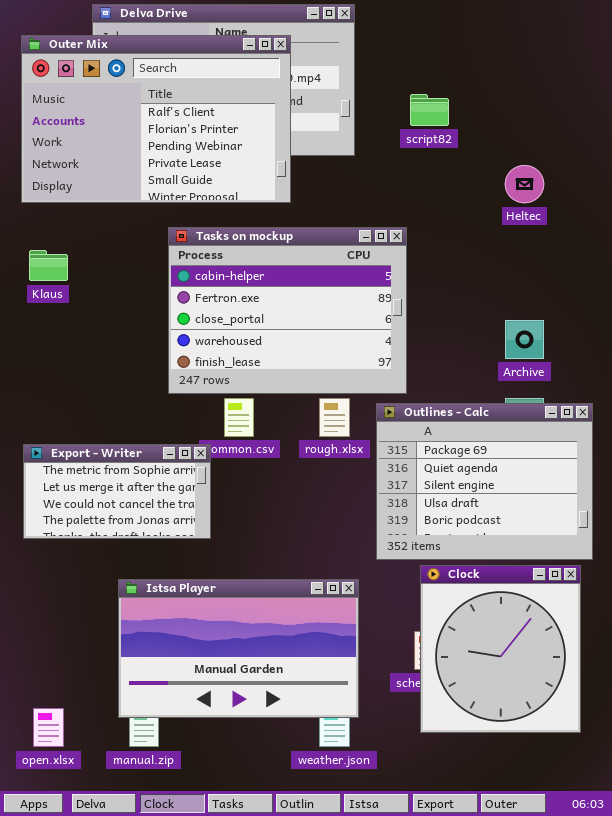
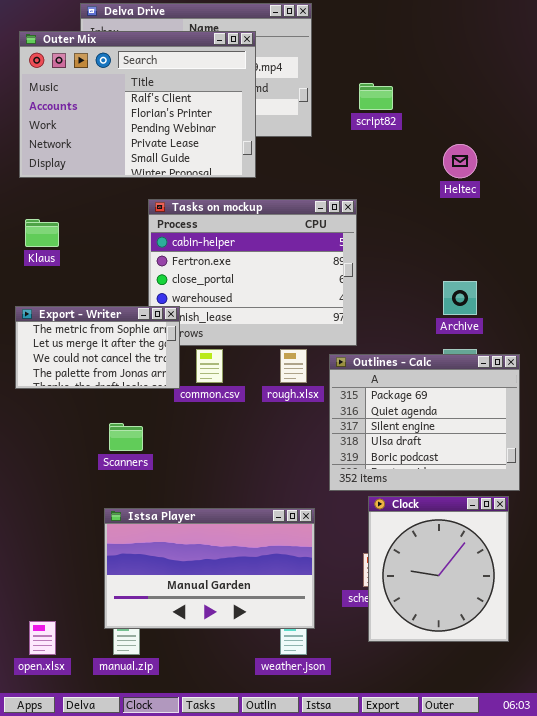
Export - Writer: [23,444,211,539] -> [15,306,180,389], moved

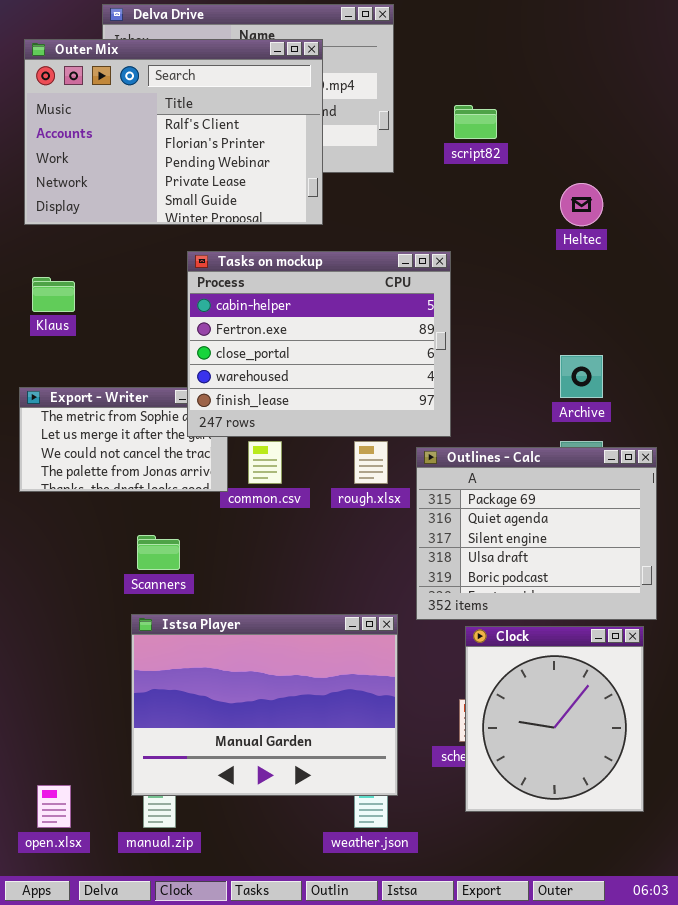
Tasks on mockup: [148,199,357,346] -> [187,251,451,437], raised
Istsa Player: [104,508,315,629] -> [131,614,398,796], resized

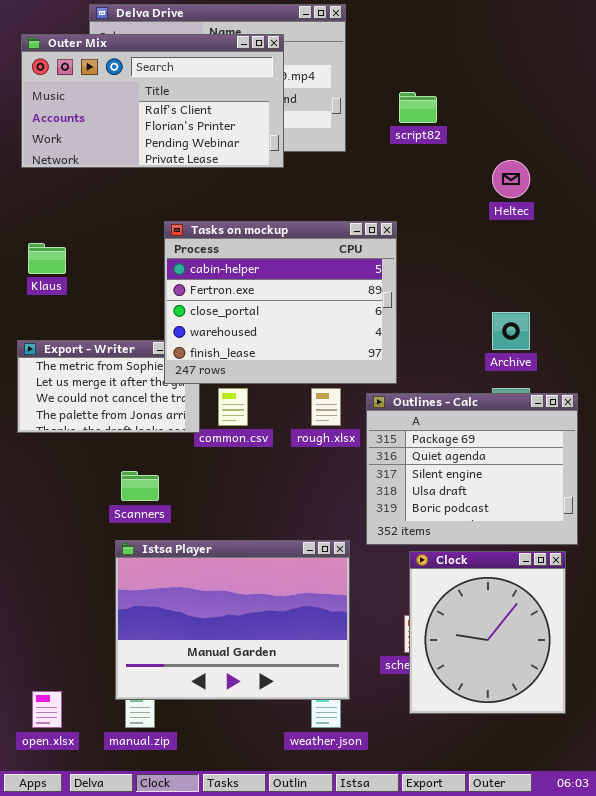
Outer Mix: [24,39,323,225] -> [21,34,284,168], resized

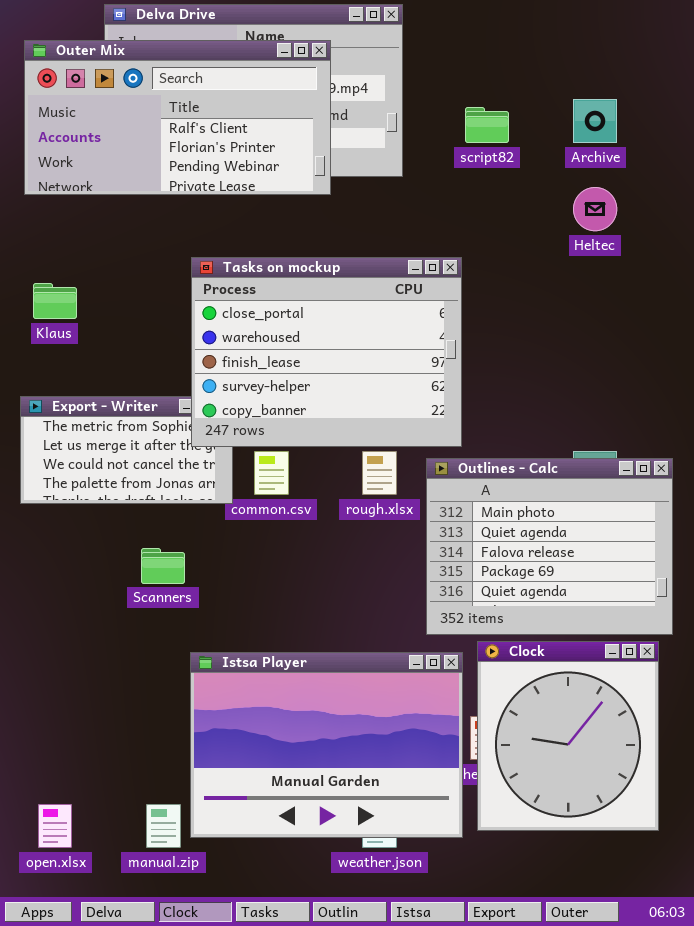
Tasks on mockup: [164,221,397,384] -> [191,257,462,447], scrolled down 2 rows
Archive: [492,312,530,350] -> [573,99,617,143], moved
Outlines - Calc: [366,393,578,545] -> [426,458,673,635], scrolled up 3 rows
Istsa Player: [115,540,350,700] -> [190,652,463,838], moved

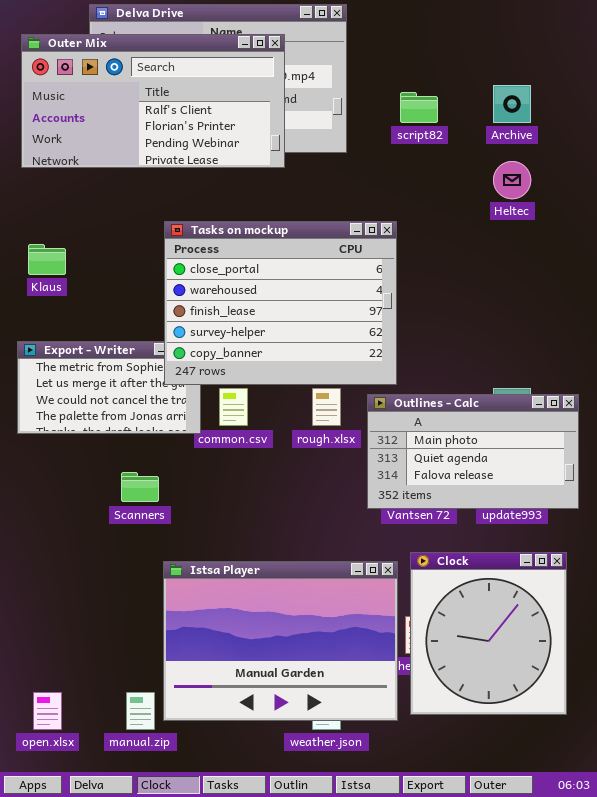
Outlines - Calc: [426,458,673,635] -> [367,394,579,509], resized

